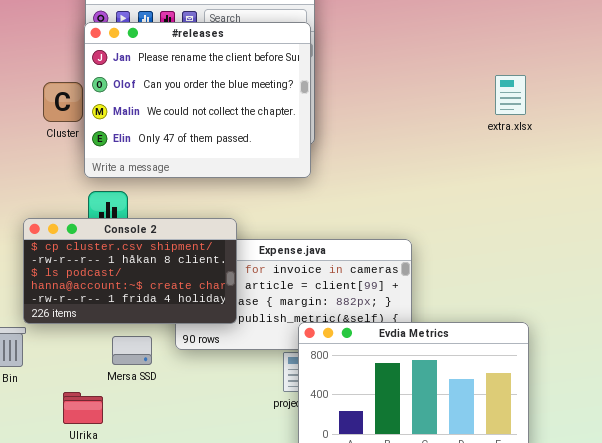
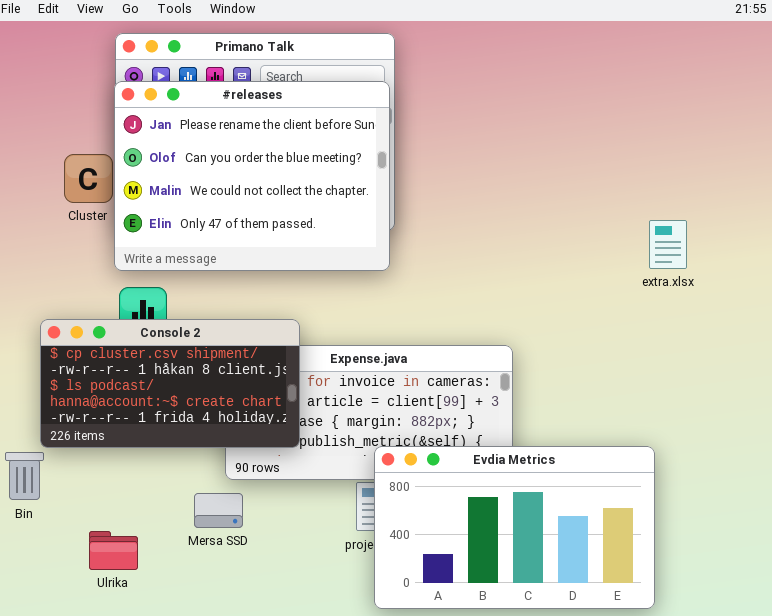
extra.xlsx: [495,75,526,115] -> [649,220,687,269], moved
Mersa SSD: [112,336,152,365] -> [194,493,243,528], moved

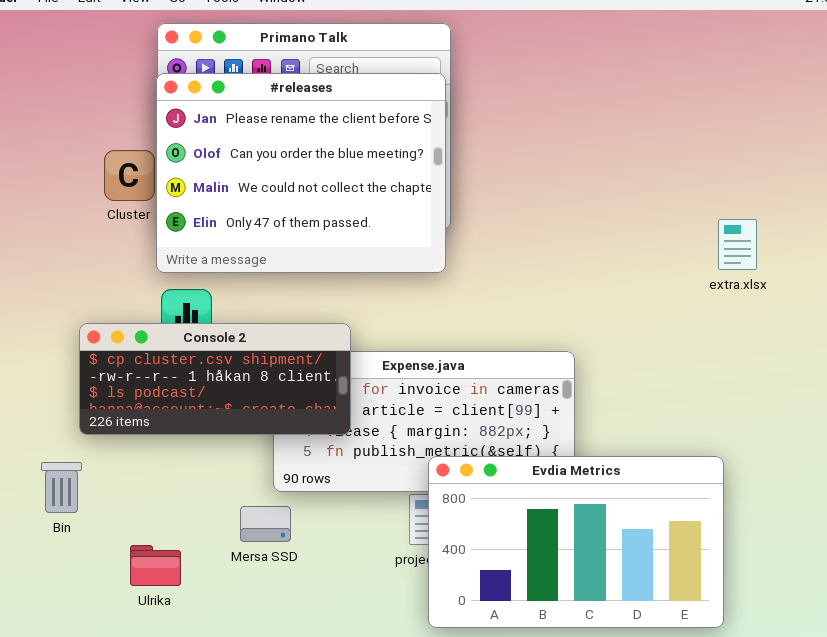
Console 2: [40,319,300,448] -> [79,323,351,435], resized

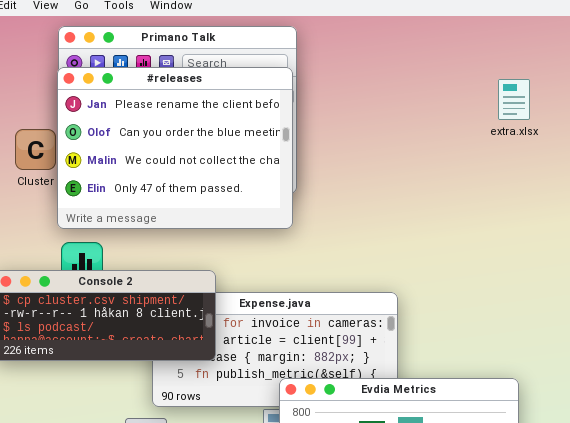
extra.xlsx: [718,219,757,270] -> [498,79,530,120], moved

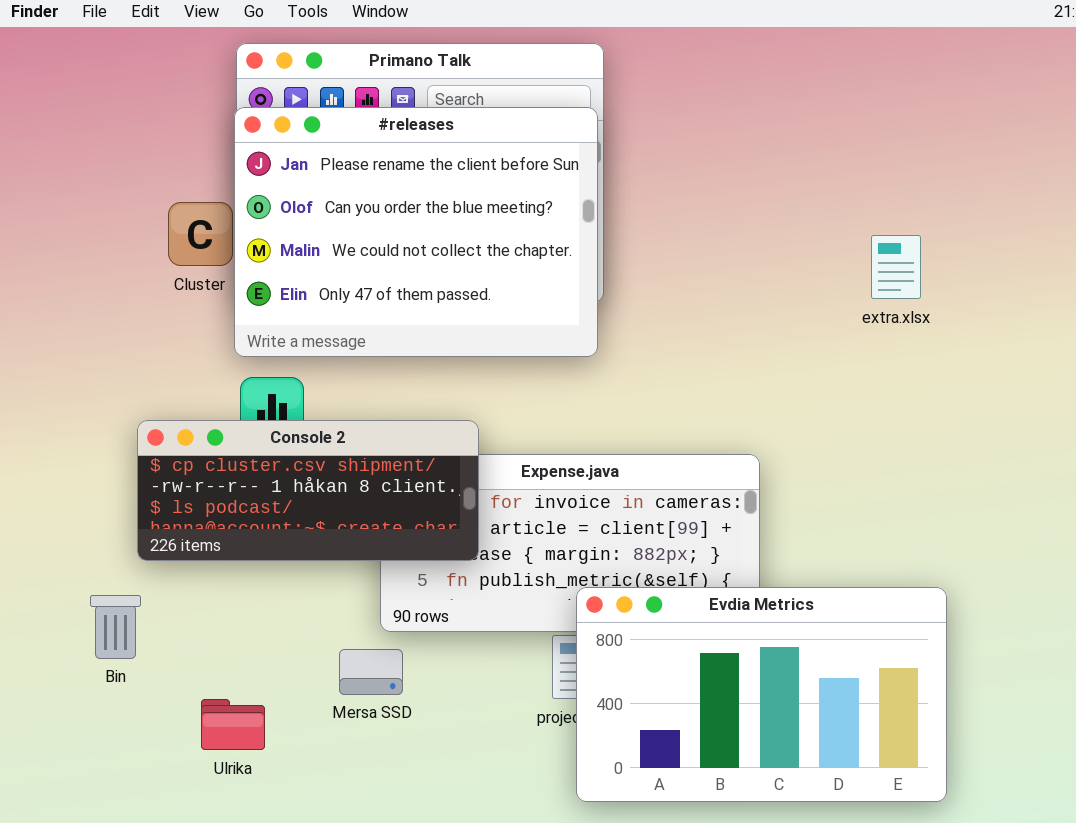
extra.xlsx: [498,79,530,120] -> [871,235,921,299], moved

